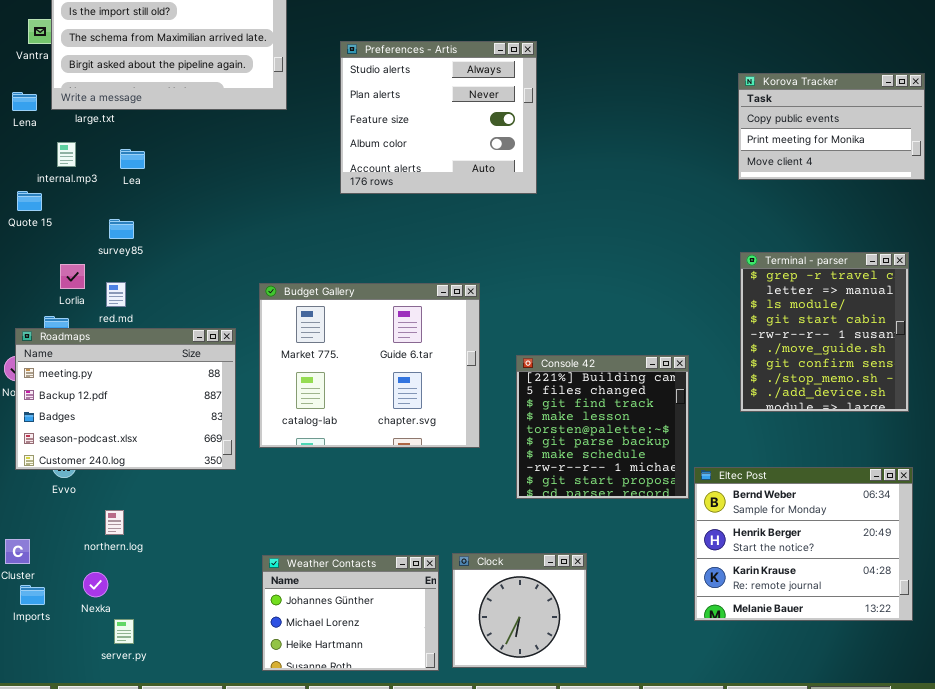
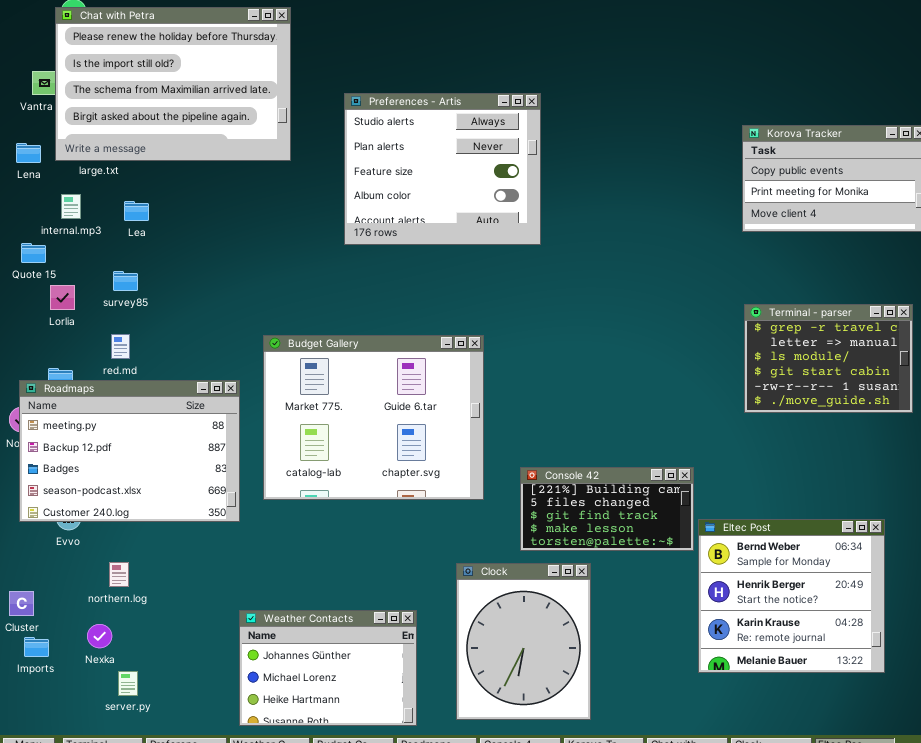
Terminal - parser: [740,252,909,412] -> [744,304,913,413], resized
Lorlia: [60,264,85,289] -> [50,285,75,310], moved
Console 42: [516,355,689,499] -> [520,467,694,551], resized
Eltec Post: [694,467,913,621] -> [698,519,885,673], resized
Clock: [452,553,587,668] -> [456,563,591,720], resized
Weather Contacts: [262,555,439,671] -> [239,610,417,726], moved

